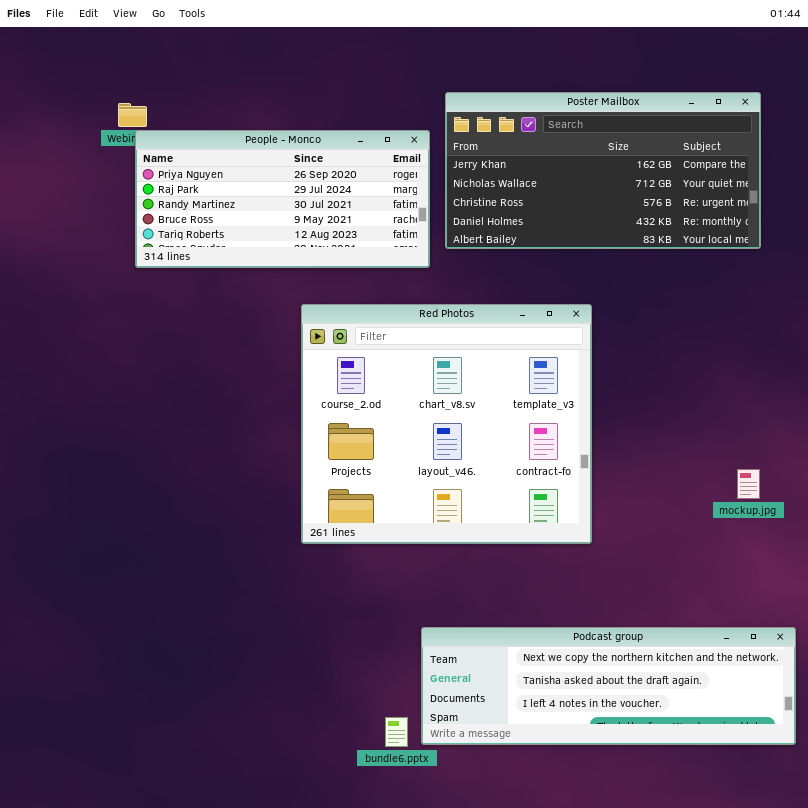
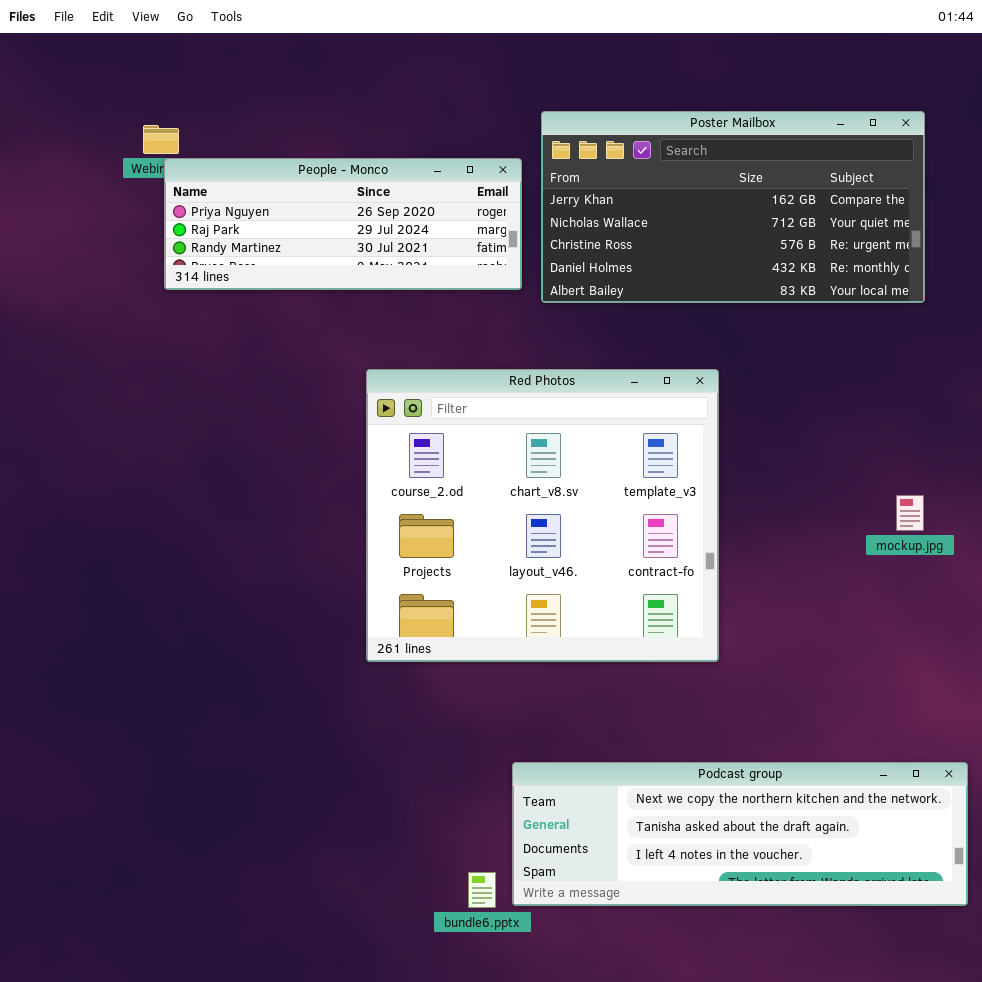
People - Monco: [135,130,430,268] -> [164,158,522,290], resized
mockup.jpg: [737,469,760,499] -> [896,495,924,531], moved

